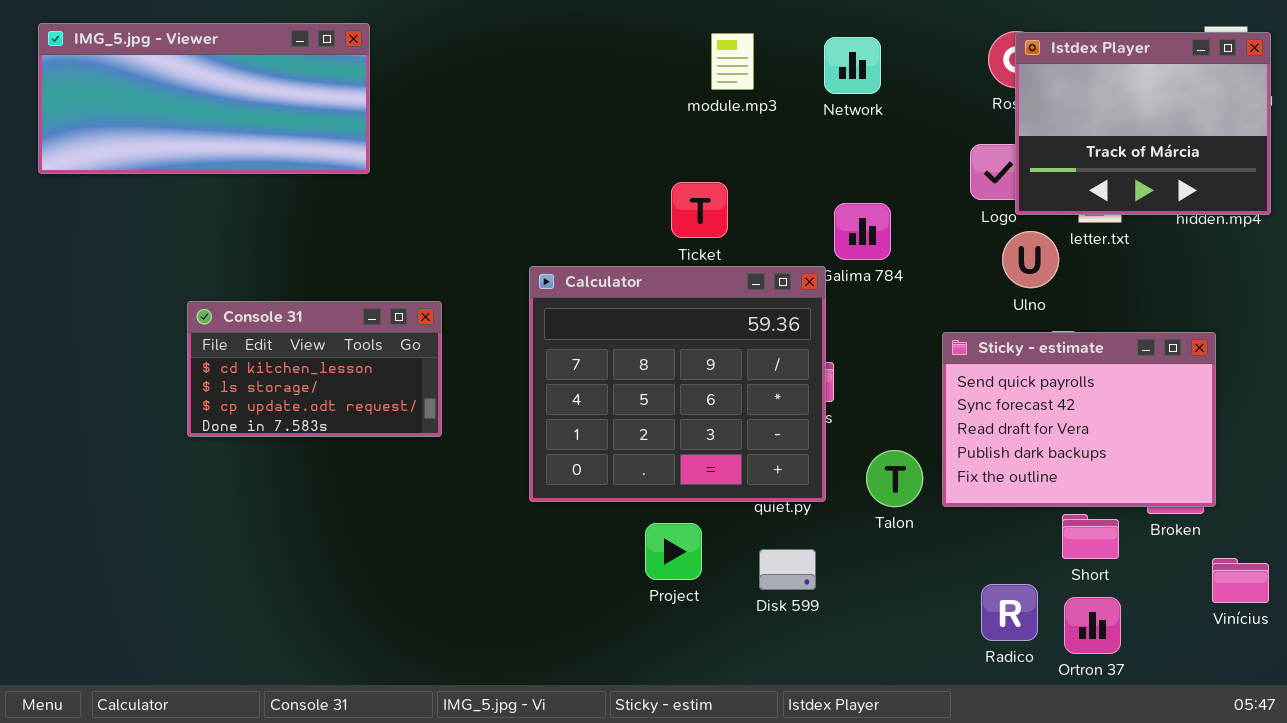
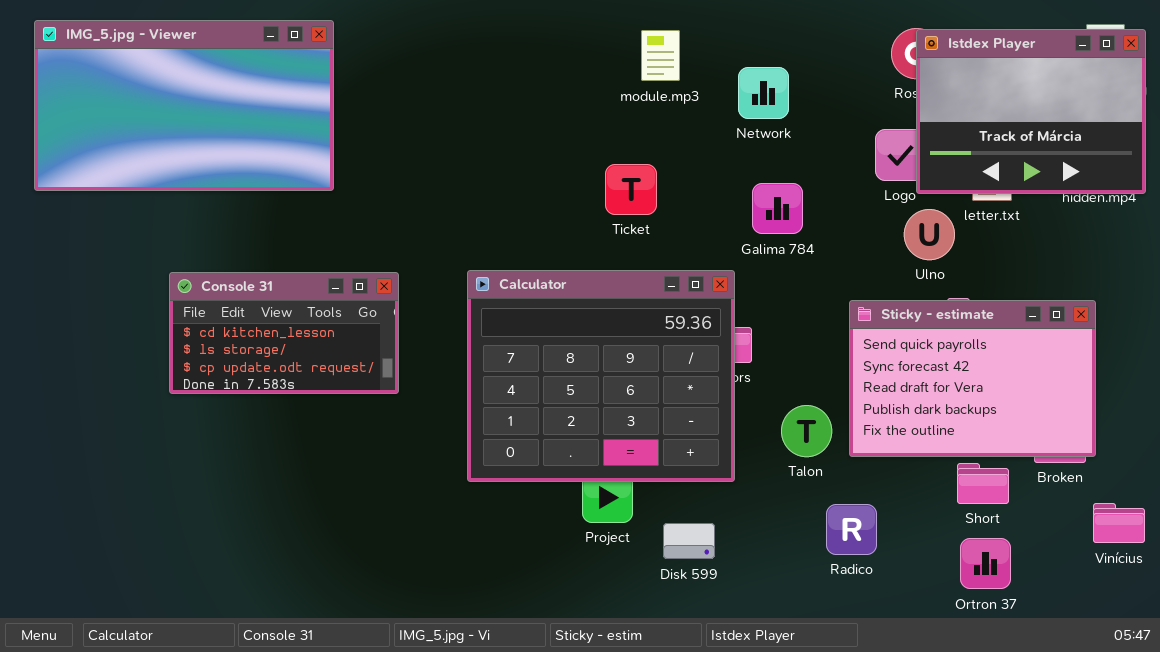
IMG_5.jpg - Viewer: [38,23,370,174] -> [34,20,334,191], resized
Network: [824,37,881,94] -> [738,67,789,119], moved
Calculator: [529,266,826,502] -> [467,270,735,482], moved
Disk 599: [759,549,816,590] -> [663,523,715,559], moved
Radico: [981,584,1038,641] -> [826,504,877,555], moved

